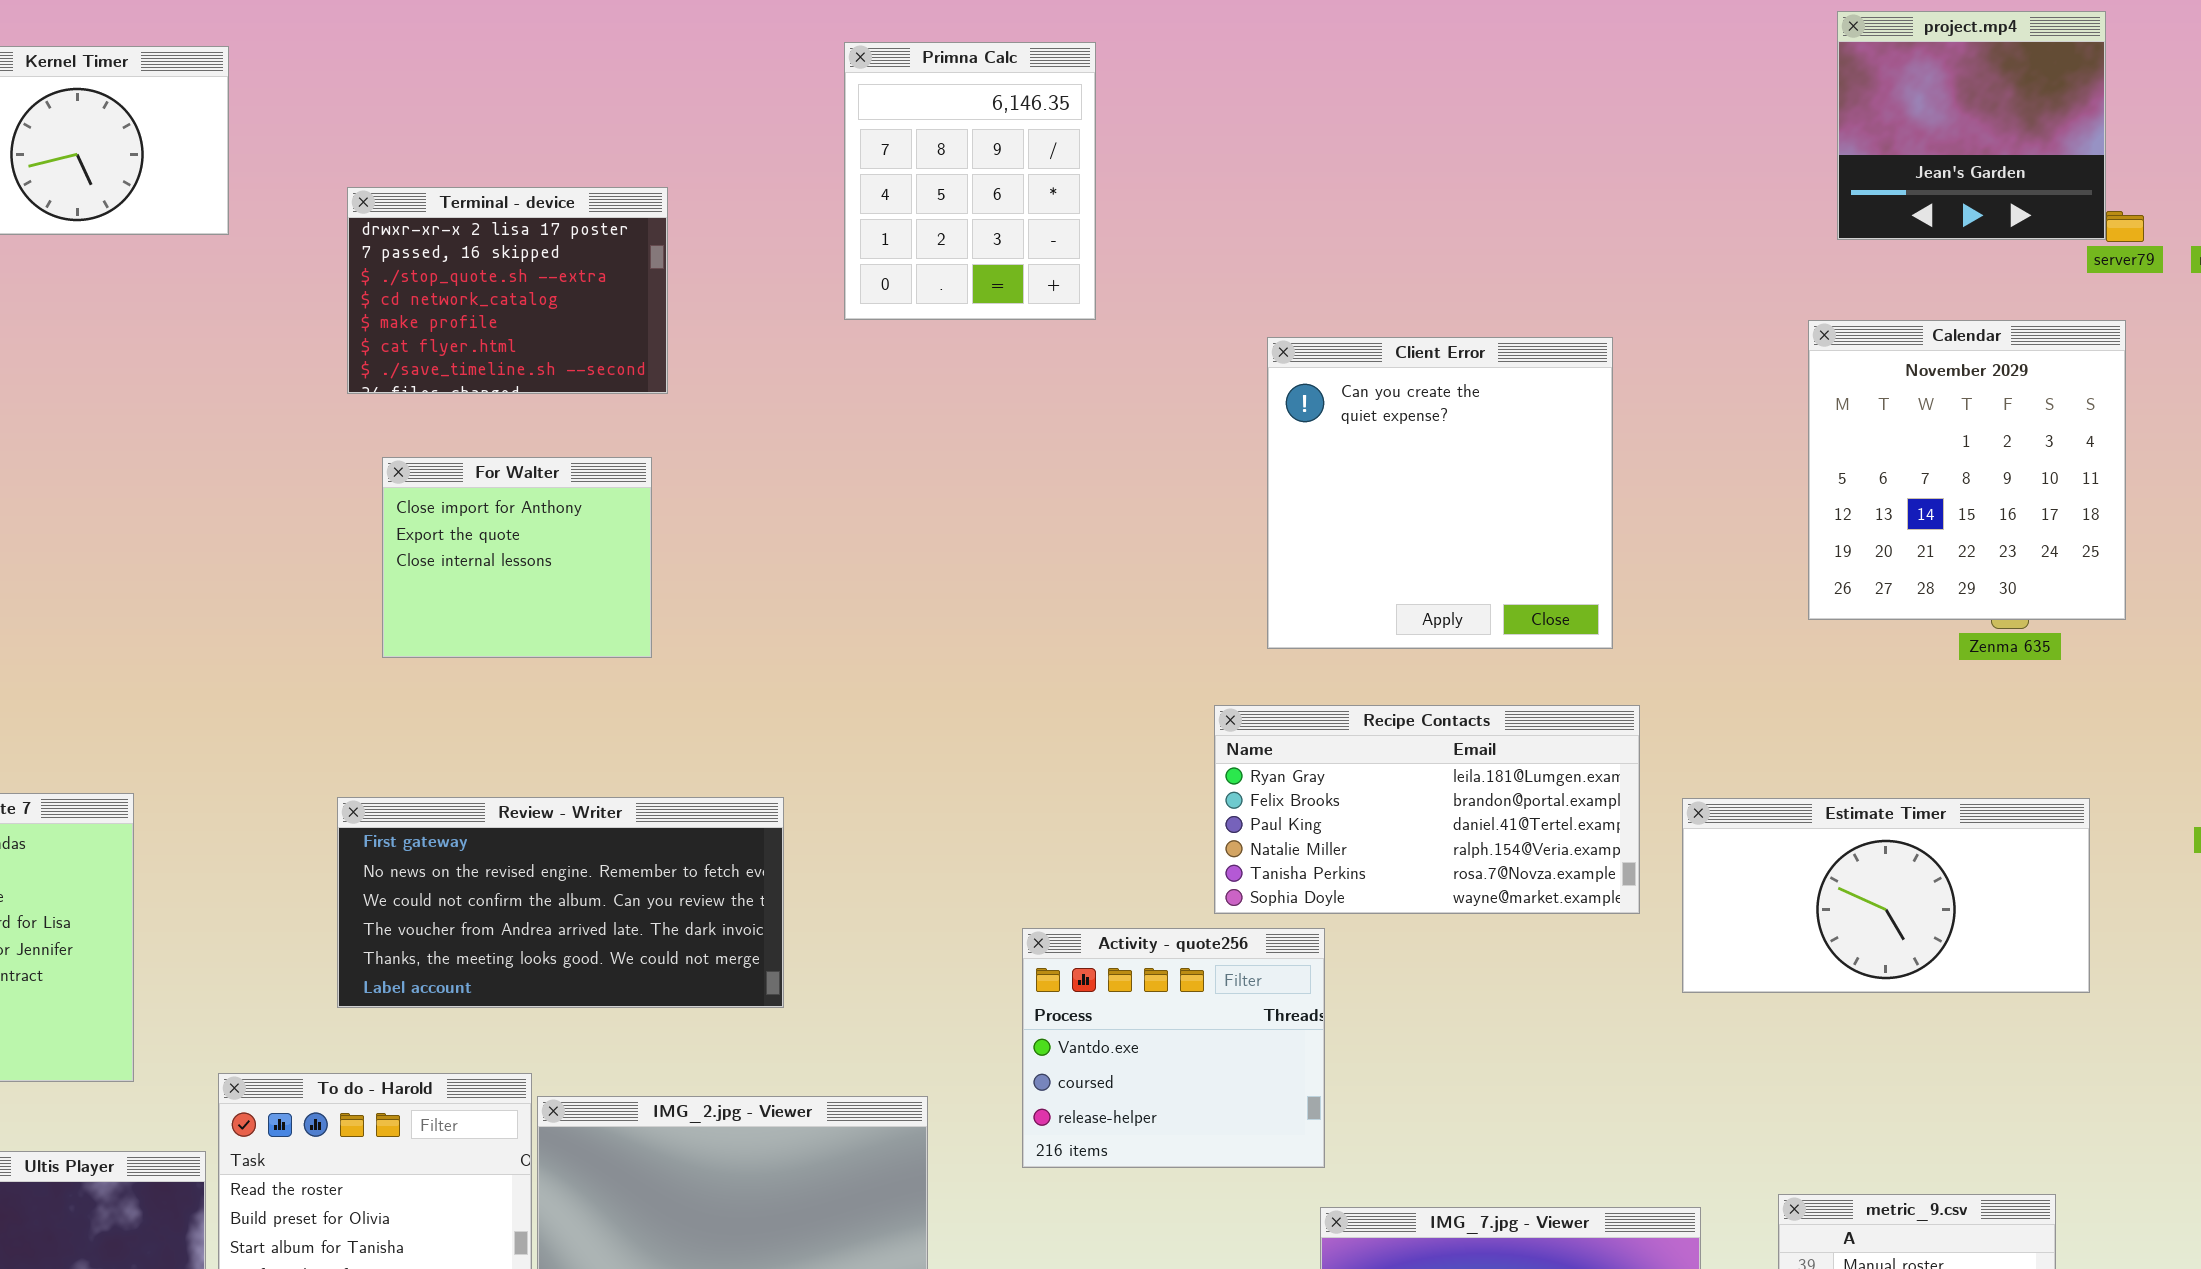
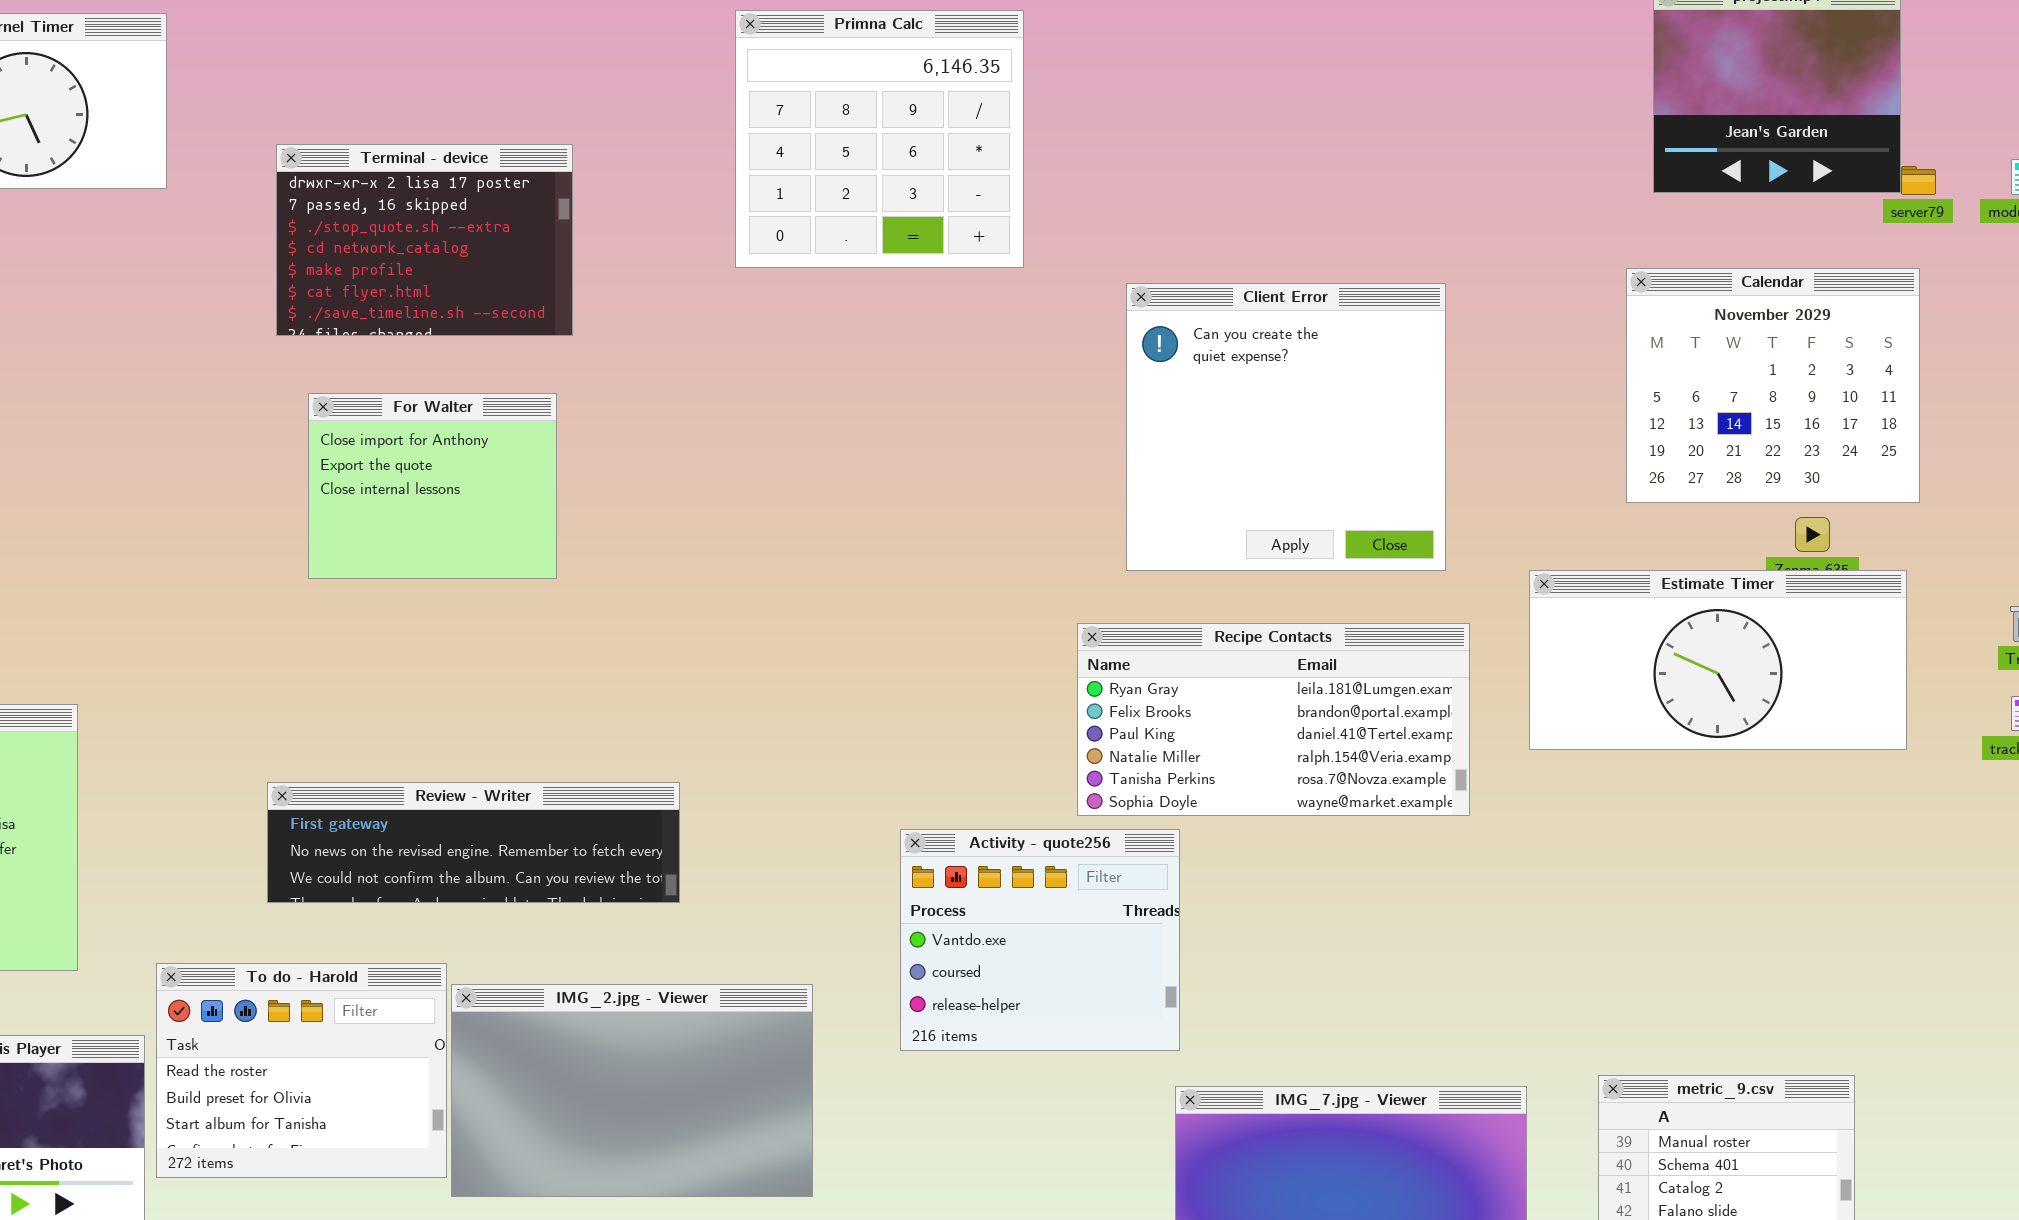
Primna Calc: [844,42,1096,320] -> [735,10,1024,268], resized
Calendar: [1808,320,2126,620] -> [1626,268,1920,503], resized
Review - Writer: [337,797,784,1008] -> [267,782,680,903], resized
Estimate Timer: [1682,798,2090,993] -> [1529,570,1907,750], moved

